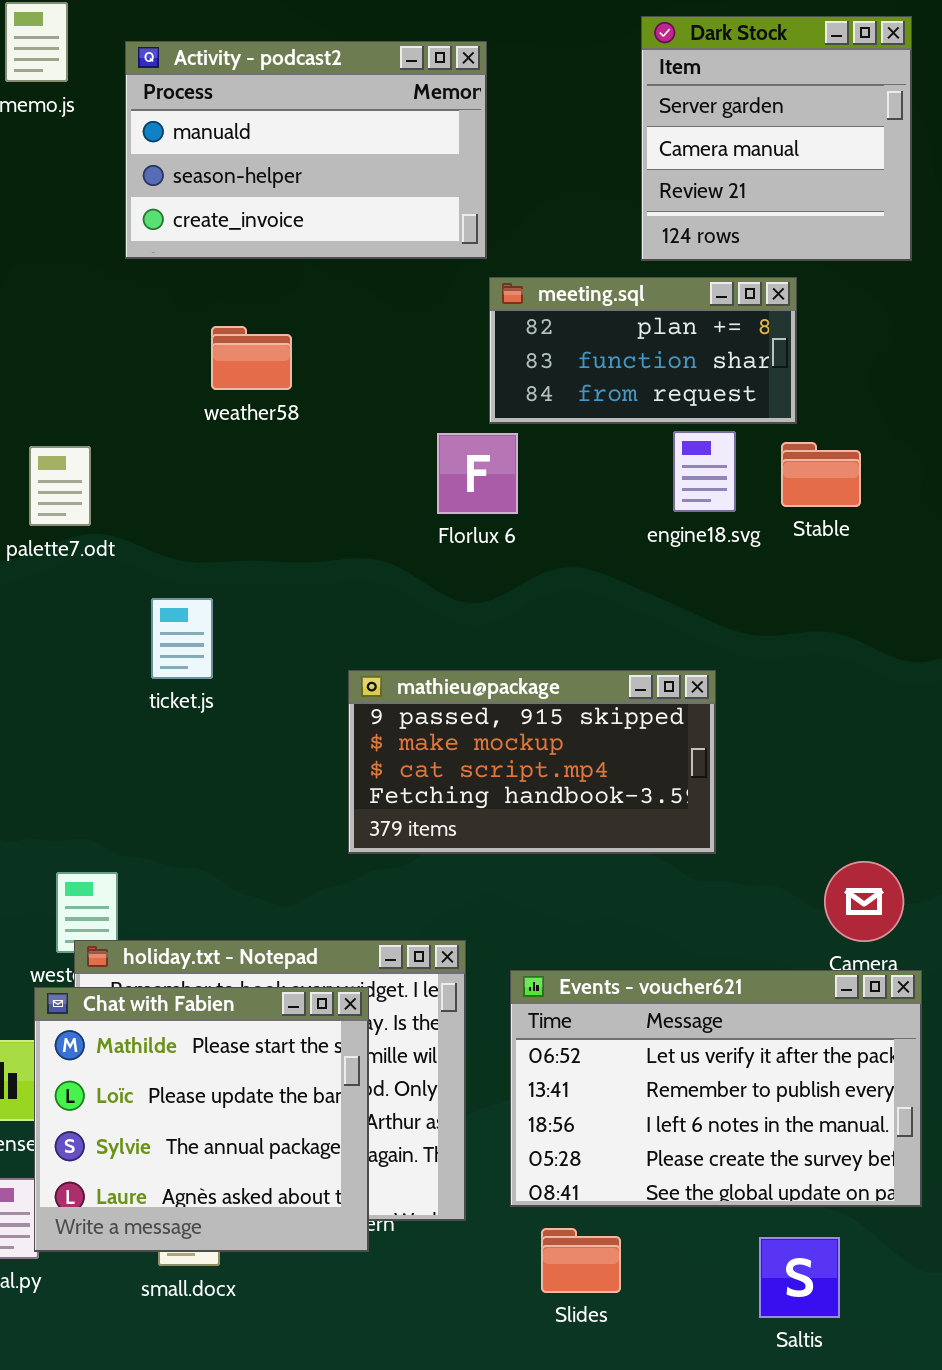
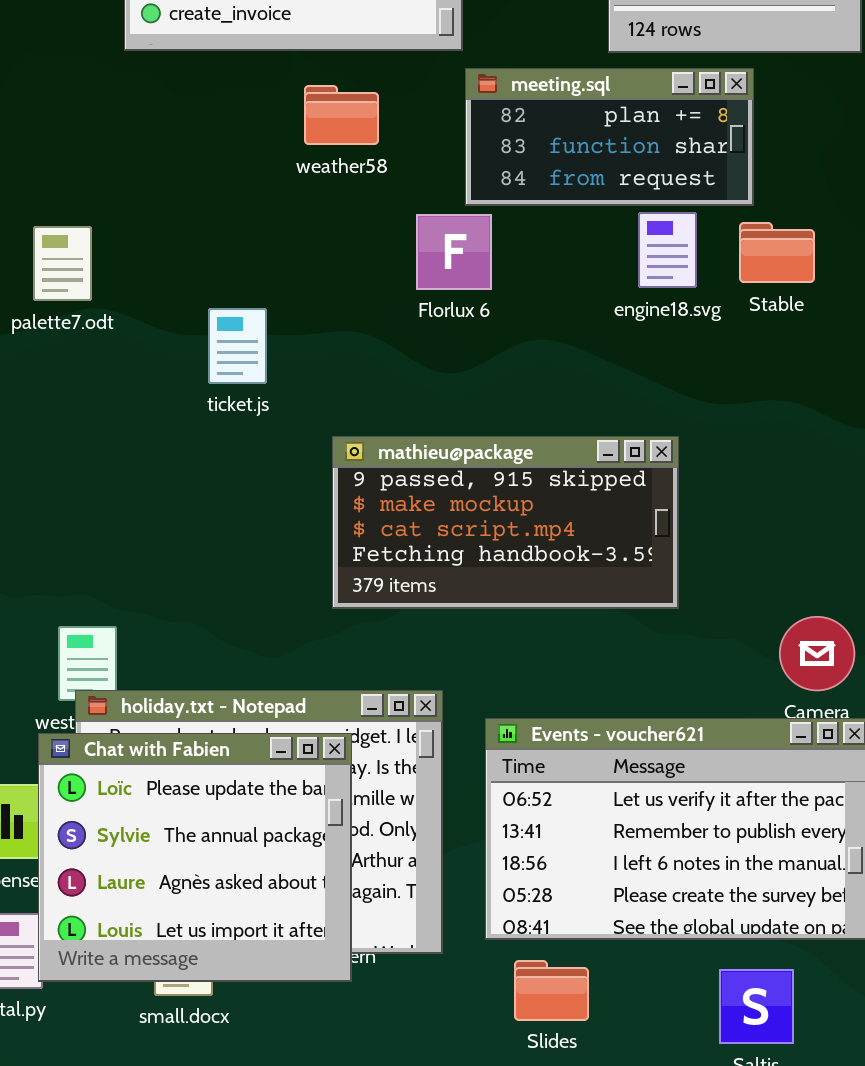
weather58: [211,326,292,390] -> [304,85,379,145], moved
ticket.js: [151,598,213,679] -> [208,308,267,384], moved
Chat with Fabien: [34,987,369,1252] -> [38,733,352,982], scrolled down 1 row

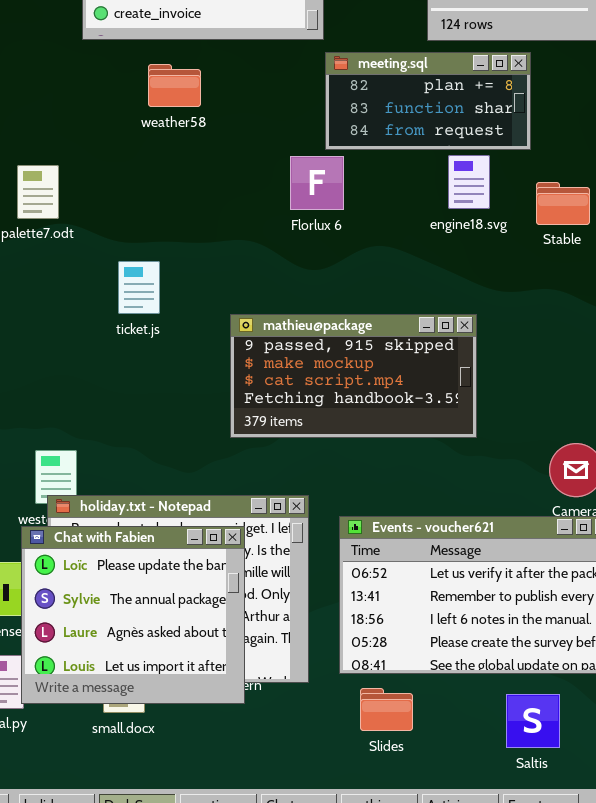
weather58: [304,85,379,145] -> [148,64,201,107], moved
Stable: [739,222,815,283] -> [536,182,590,225], moved
ticket.js: [208,308,267,384] -> [118,261,160,314], moved

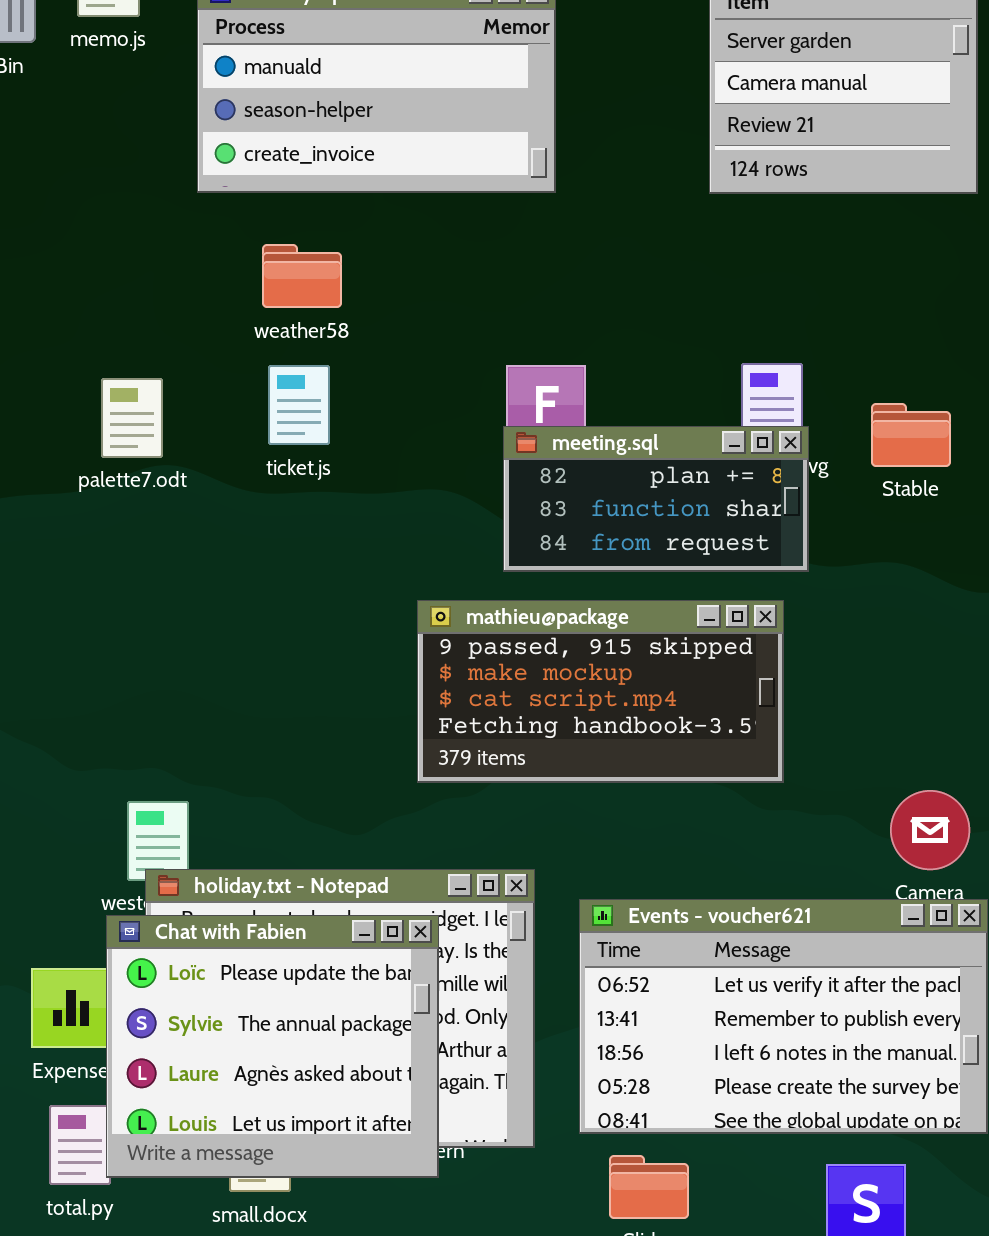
meeting.sql: [325,52,531,150] -> [503,426,809,572], moved
weather58: [148,64,201,107] -> [262,244,342,308], moved
ticket.js: [118,261,160,314] -> [268,365,330,445], moved

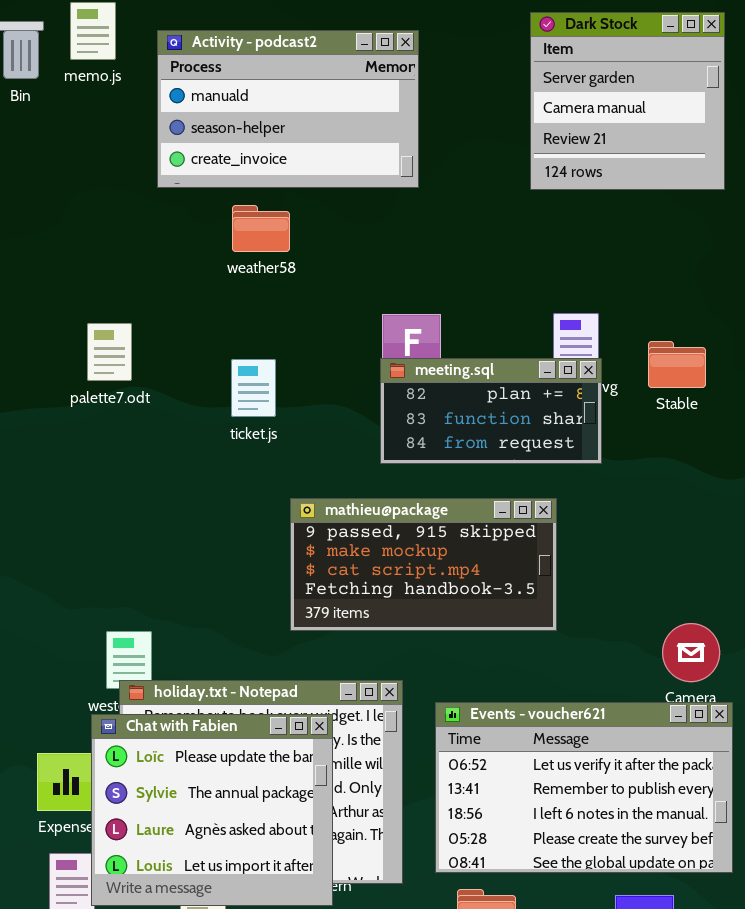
weather58: [262,244,342,308] -> [232,205,290,252], moved
ticket.js: [268,365,330,445] -> [231,359,276,417], moved
mathieu@package: [417,600,784,783] -> [290,498,557,631], moved

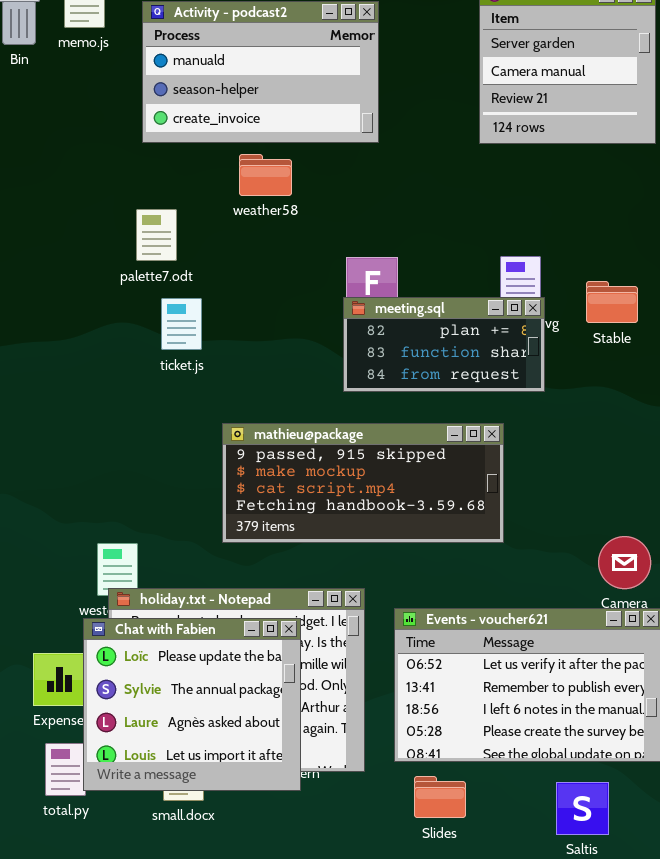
weather58: [232,205,290,252] -> [239,154,292,196], moved
palette7.odt: [87,323,132,381] -> [136,209,177,261], moved
ticket.js: [231,359,276,417] -> [161,298,202,350], moved
mathieu@package: [290,498,557,631] -> [222,423,504,543], resized

